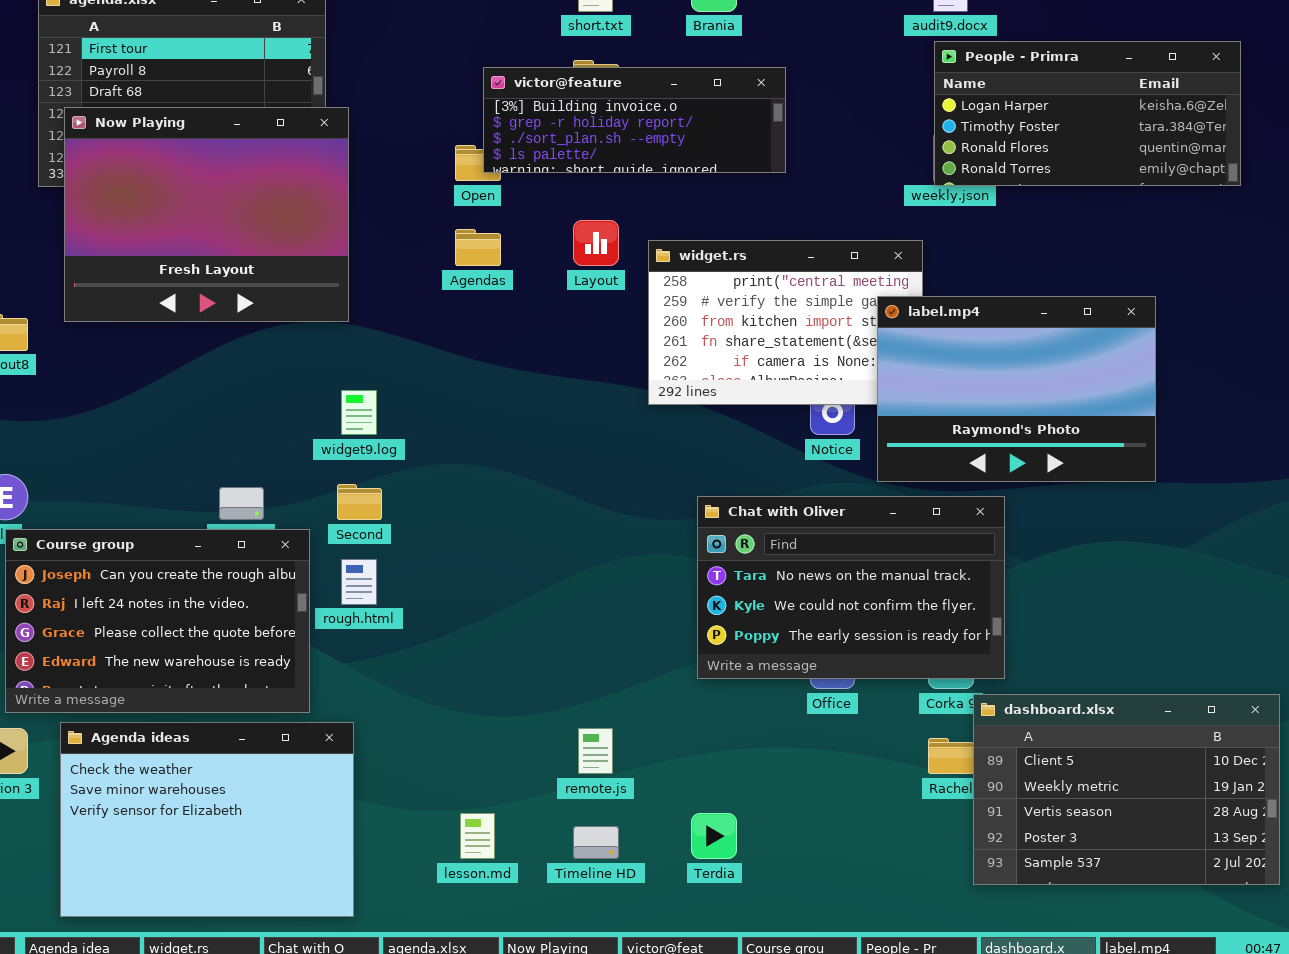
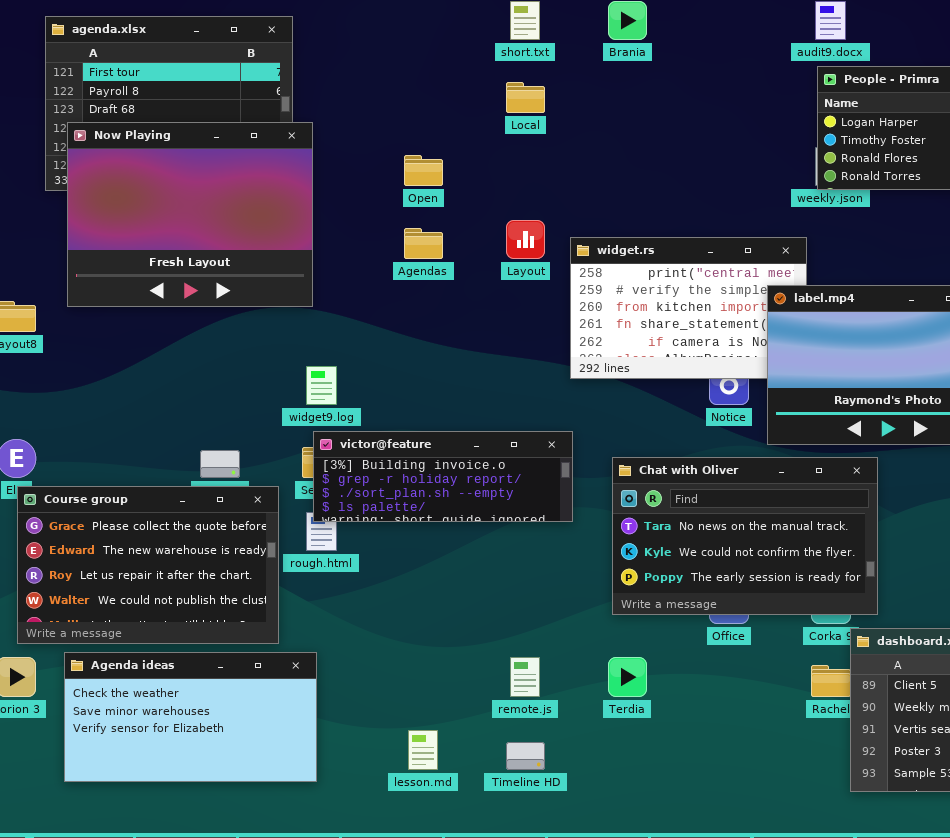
victor@feature: [483,67,786,173] -> [313,431,573,522], moved
Course group: [5,529,310,713] -> [17,486,279,644], scrolled down 2 rows
Agenda ideas: [60,722,354,917] -> [64,652,317,782], resized
Terdia: [691,813,737,859] -> [608,657,647,697], moved

